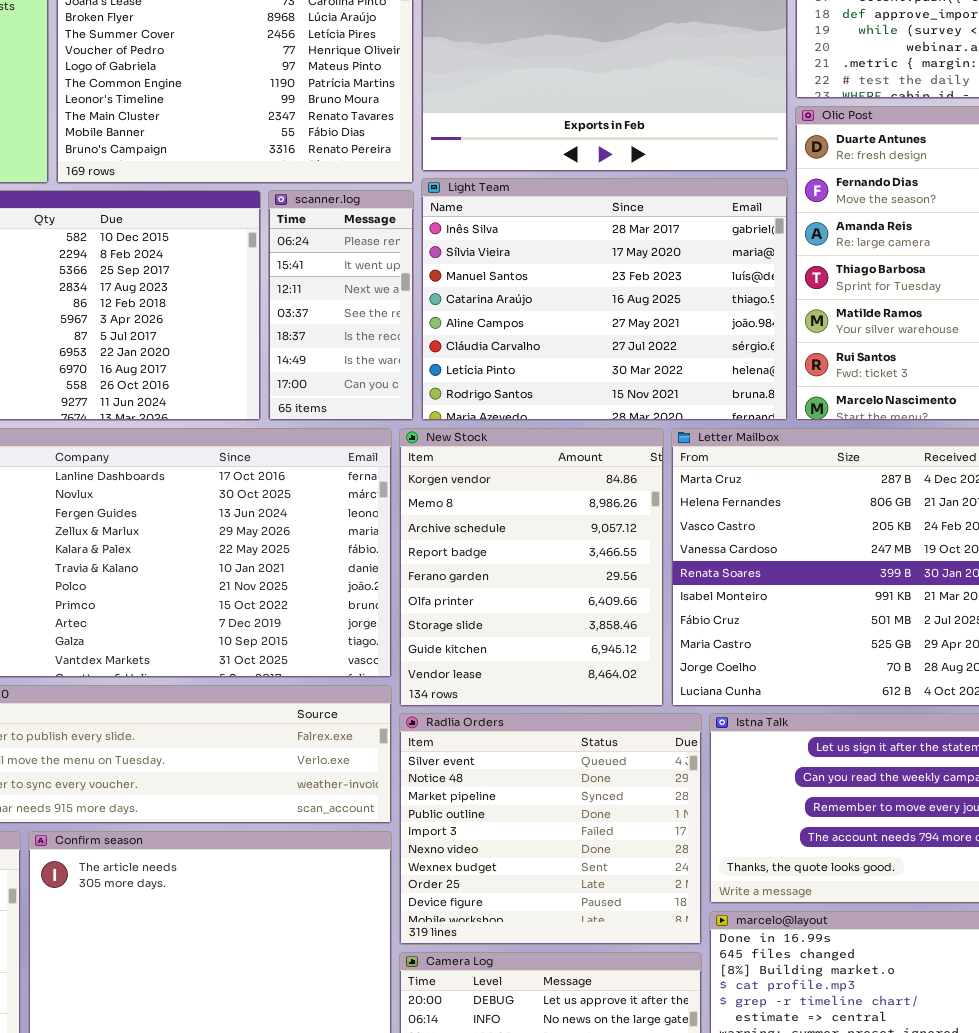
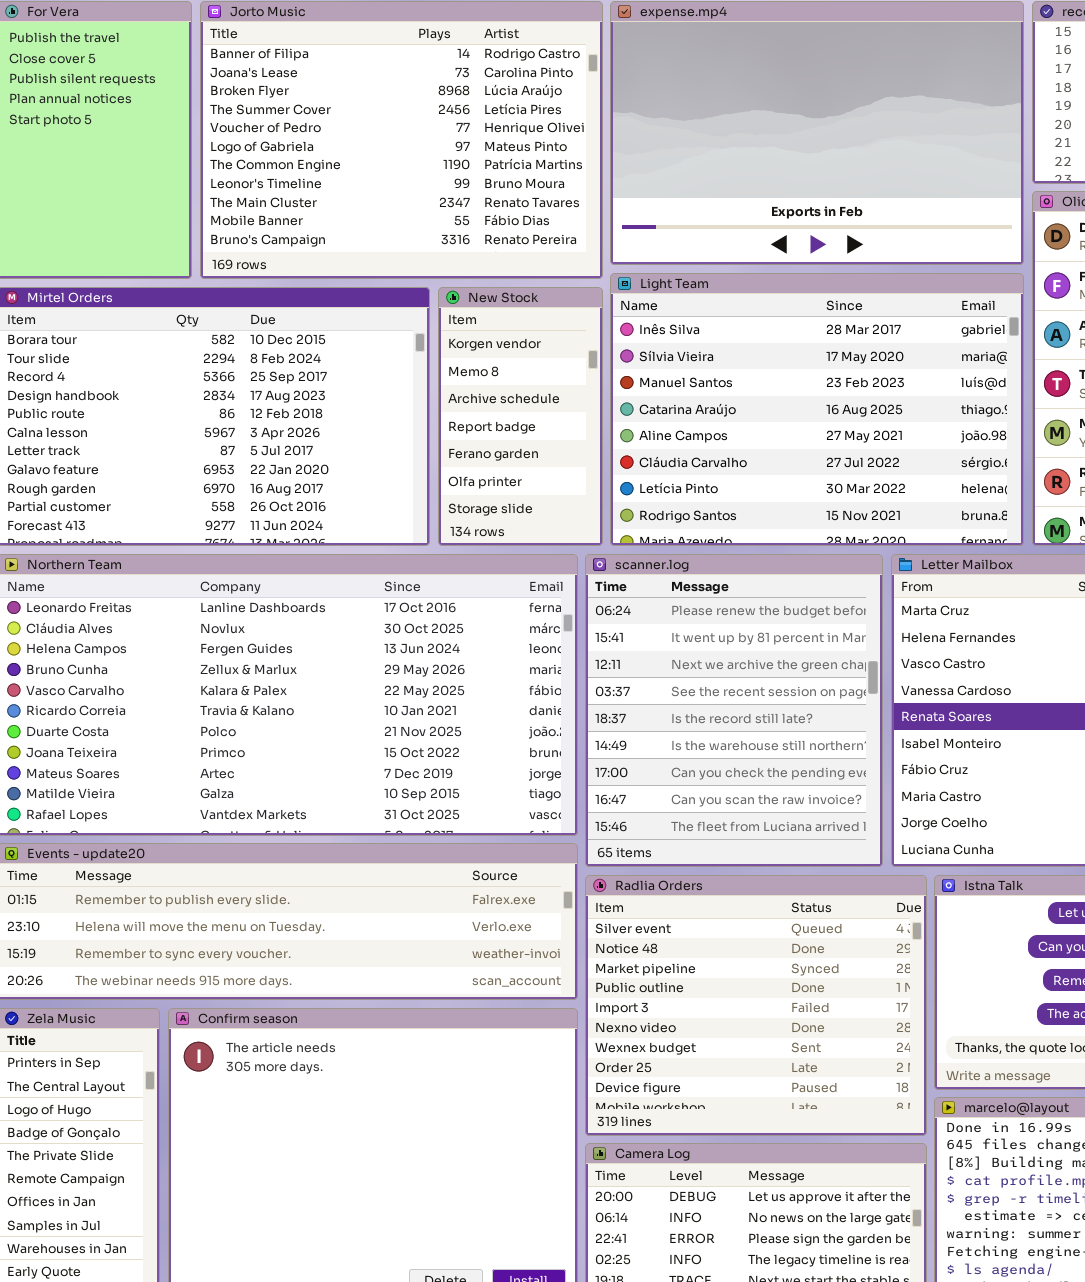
scanner.log: [268,190,414,421] -> [585,554,883,867], moved, resized
New Stock: [399,428,664,707] -> [438,287,603,546], moved, resized

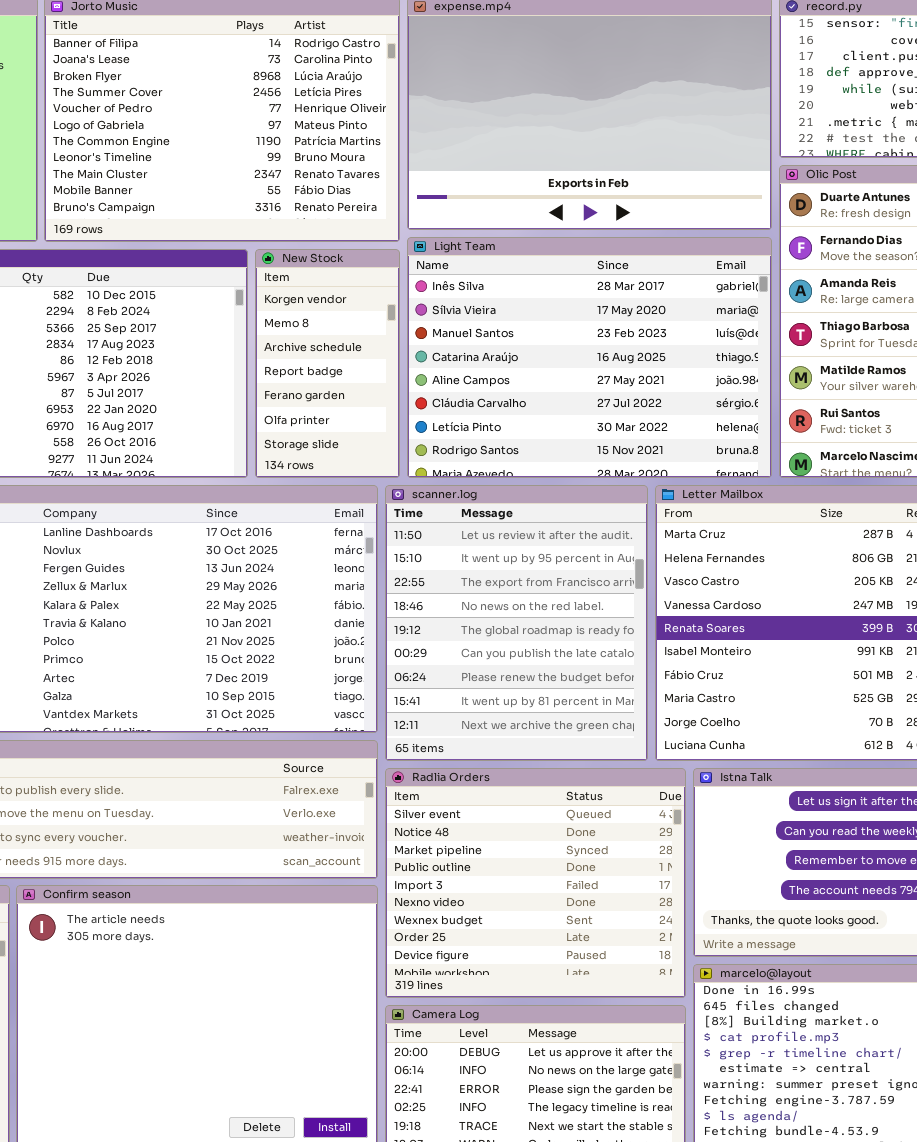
scanner.log: [585,554,883,867] -> [385,485,648,761], scrolled up 6 rows

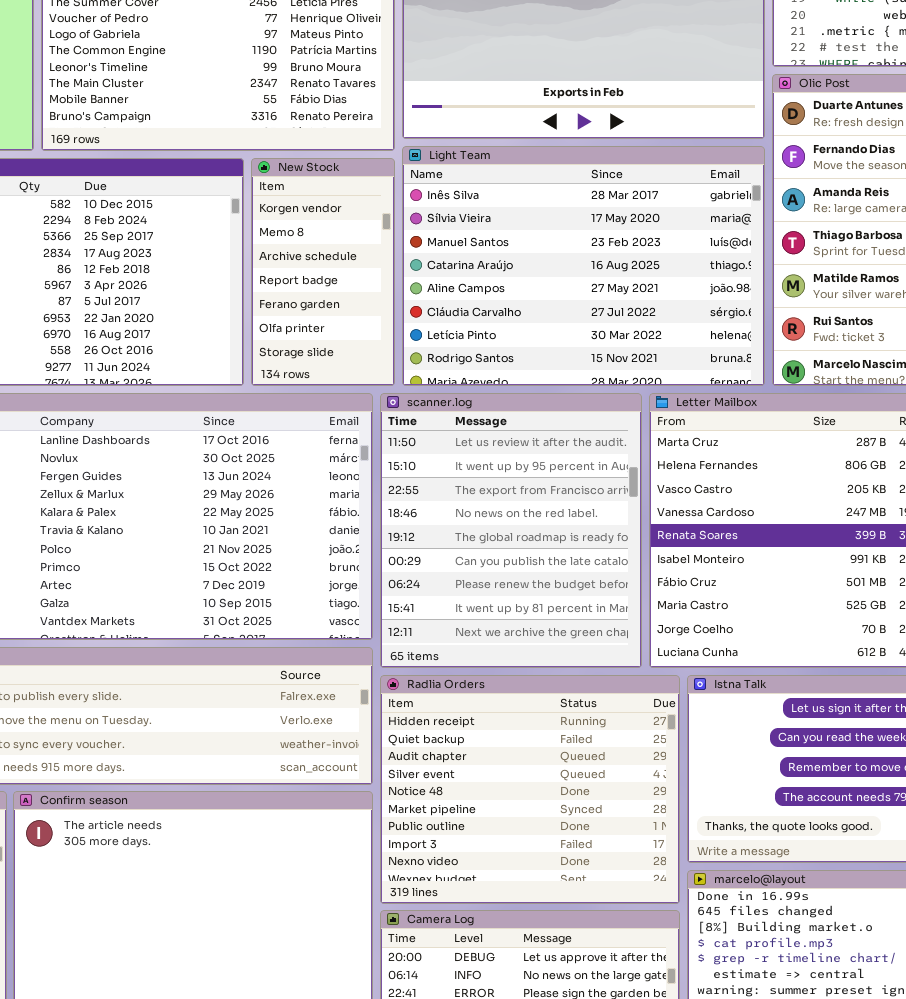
Radlia Orders: [385,768,686,998] -> [380,675,680,904], scrolled up 3 rows

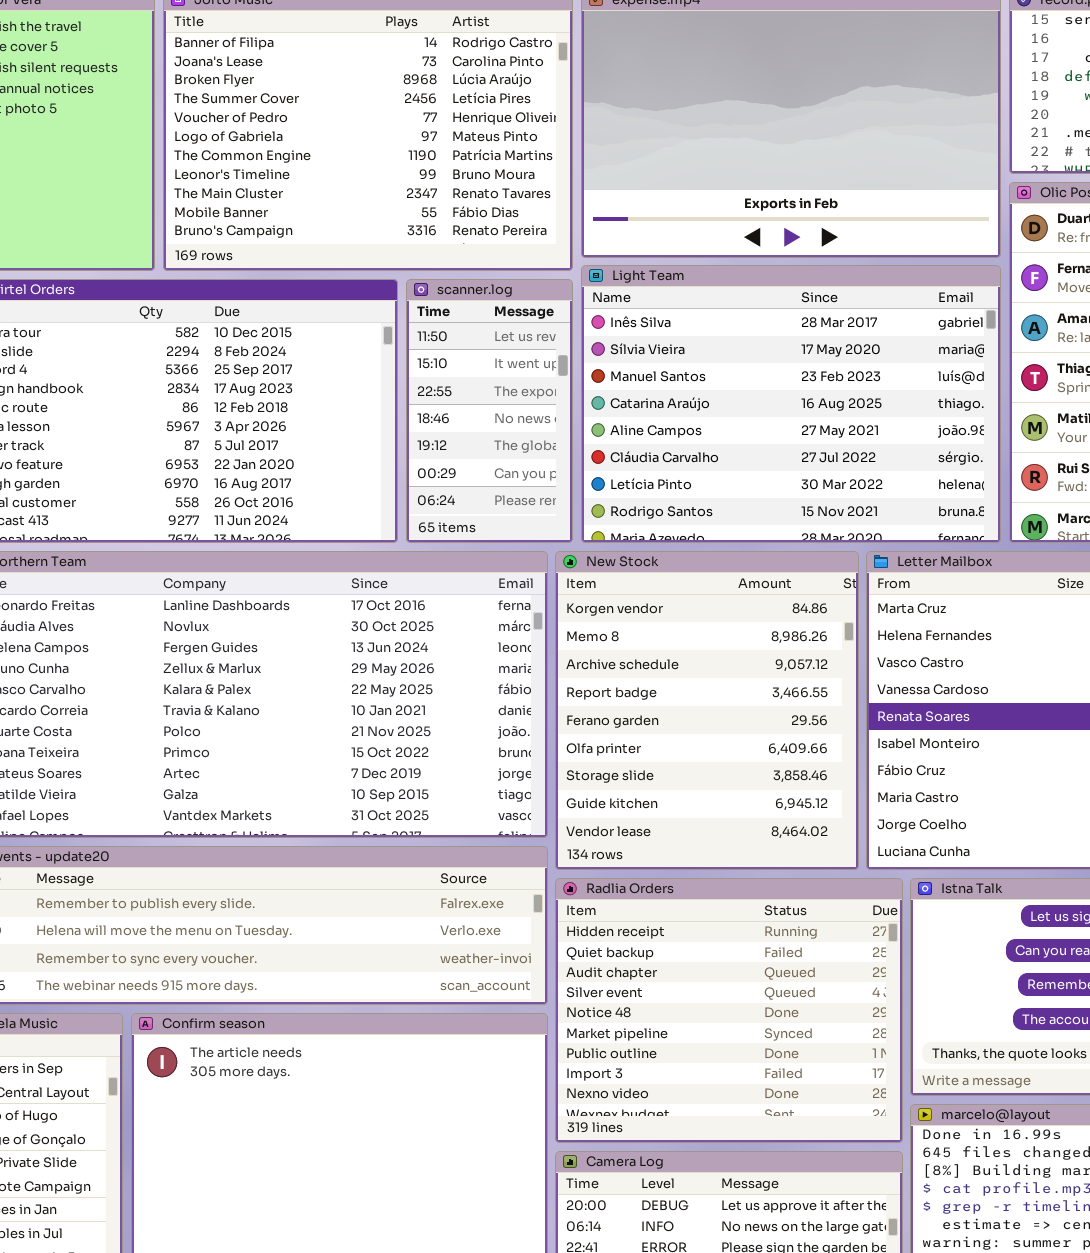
New Stock: [251,158,395,386] -> [555,551,859,870], moved, resized
scanner.log: [380,393,642,668] -> [406,279,573,543], moved, resized

